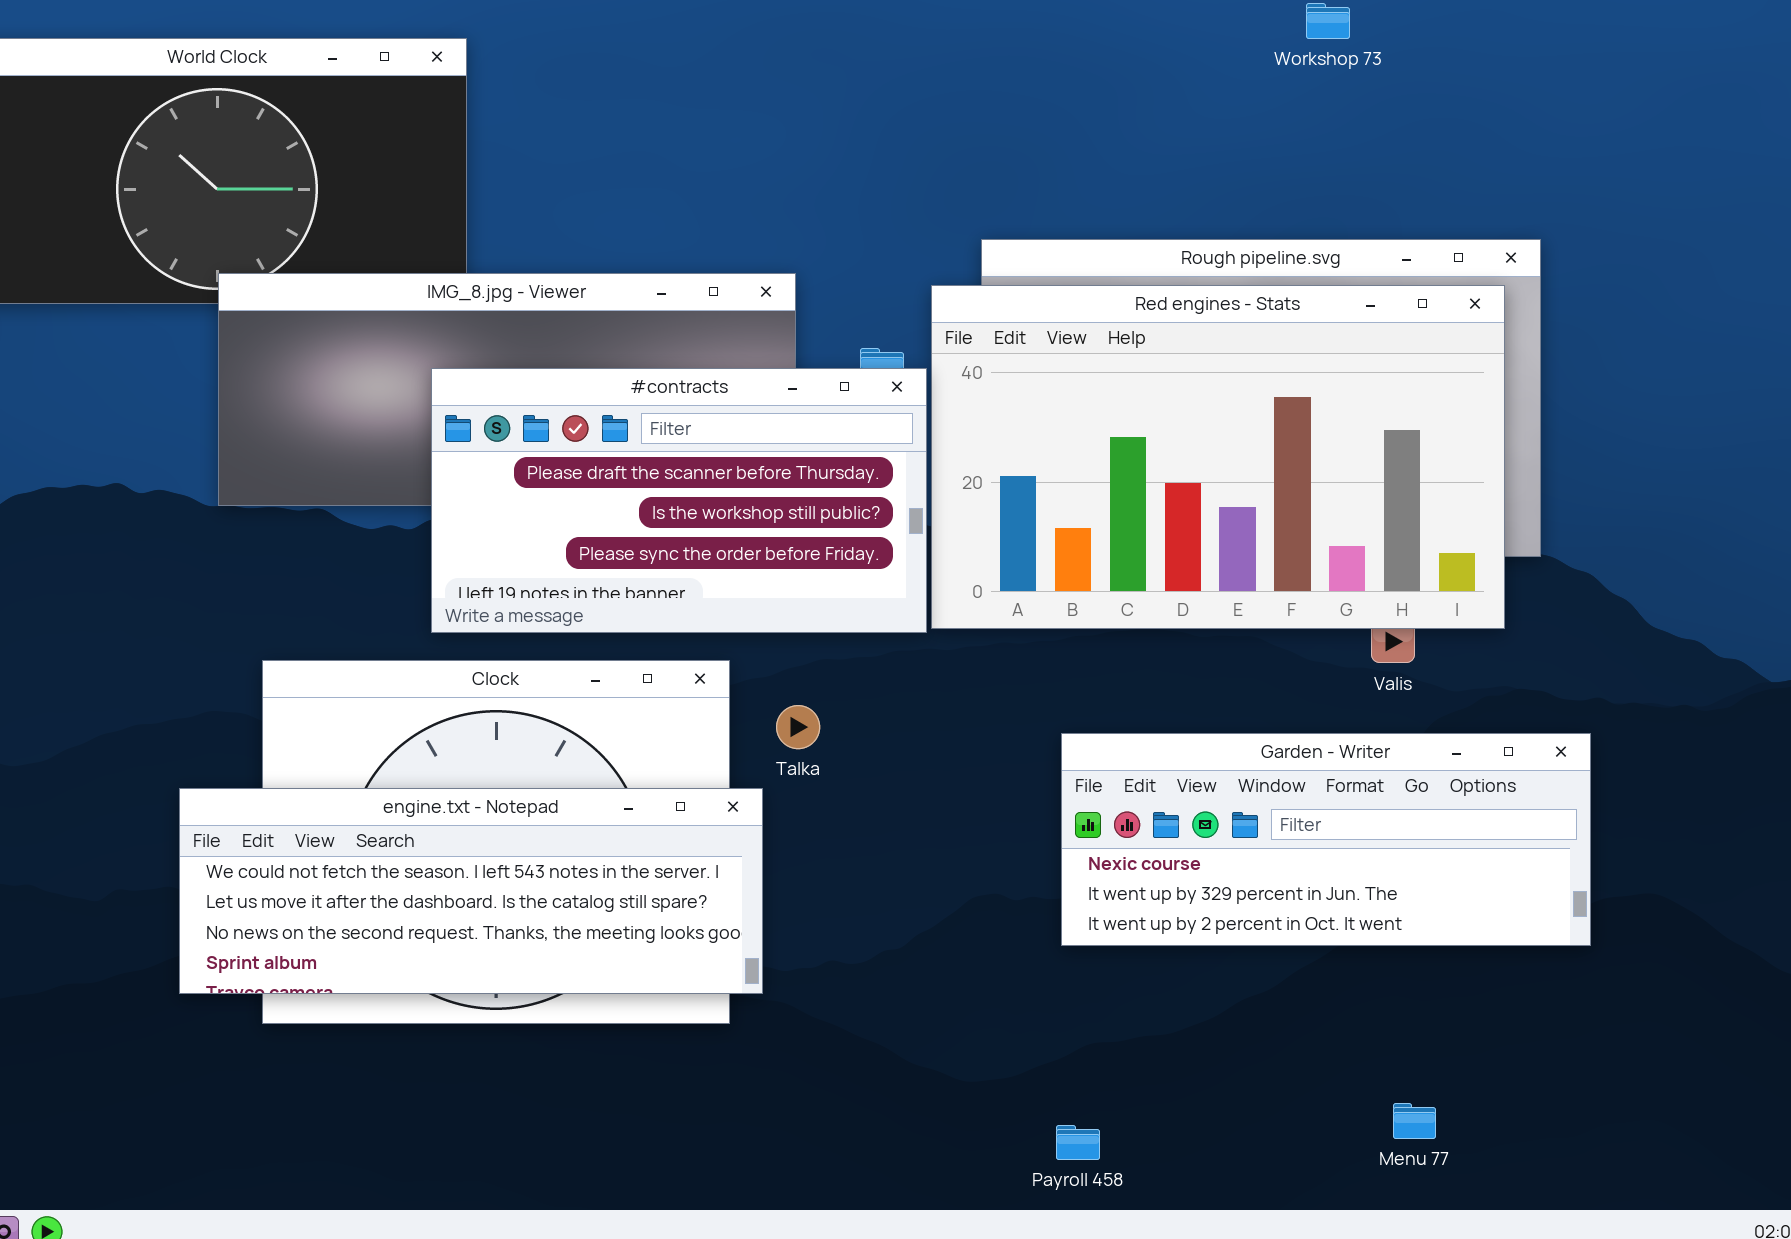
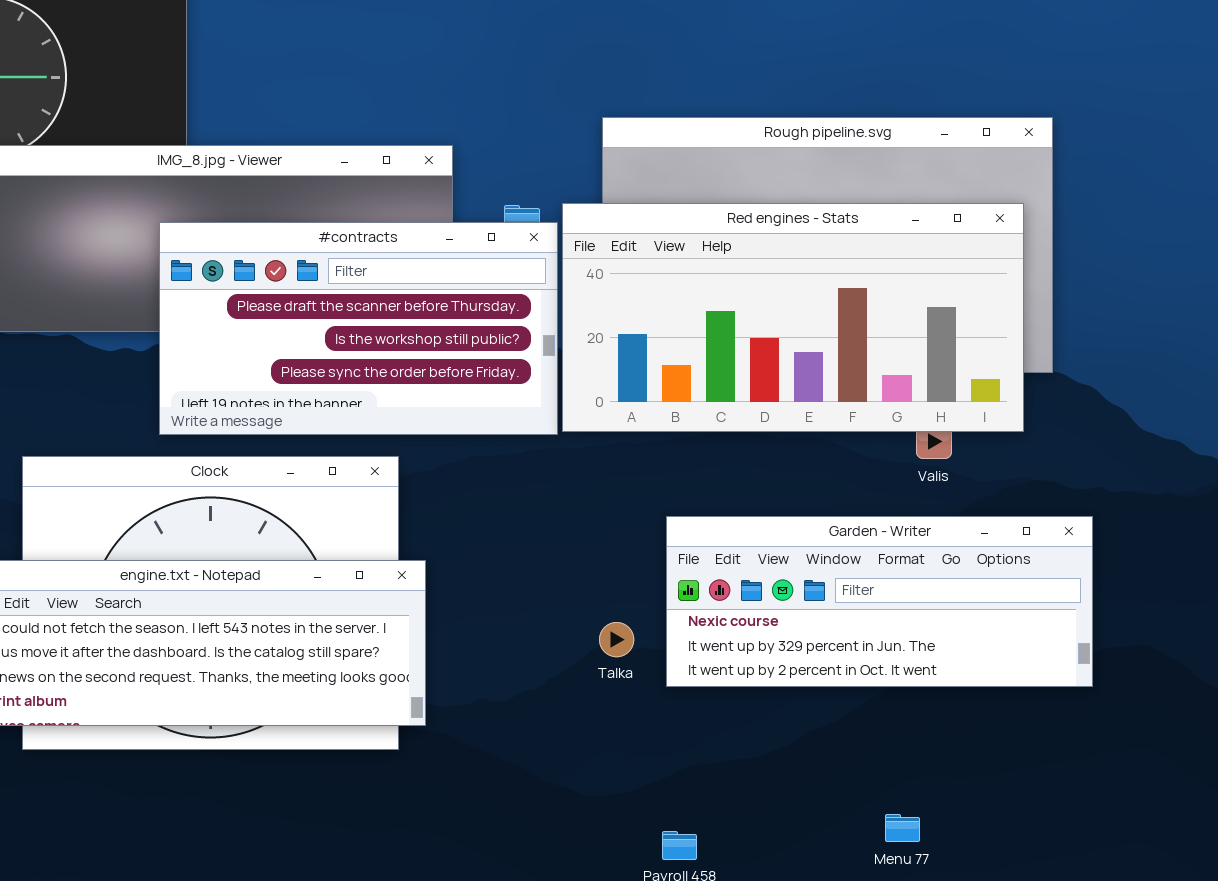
Red engines - Stats: [931,285,1505,629] -> [562,203,1024,432], resized
Talka: [776,705,820,749] -> [599,622,634,657], moved
Menu 77: [1393,1103,1436,1139] -> [885,814,920,842], moved

